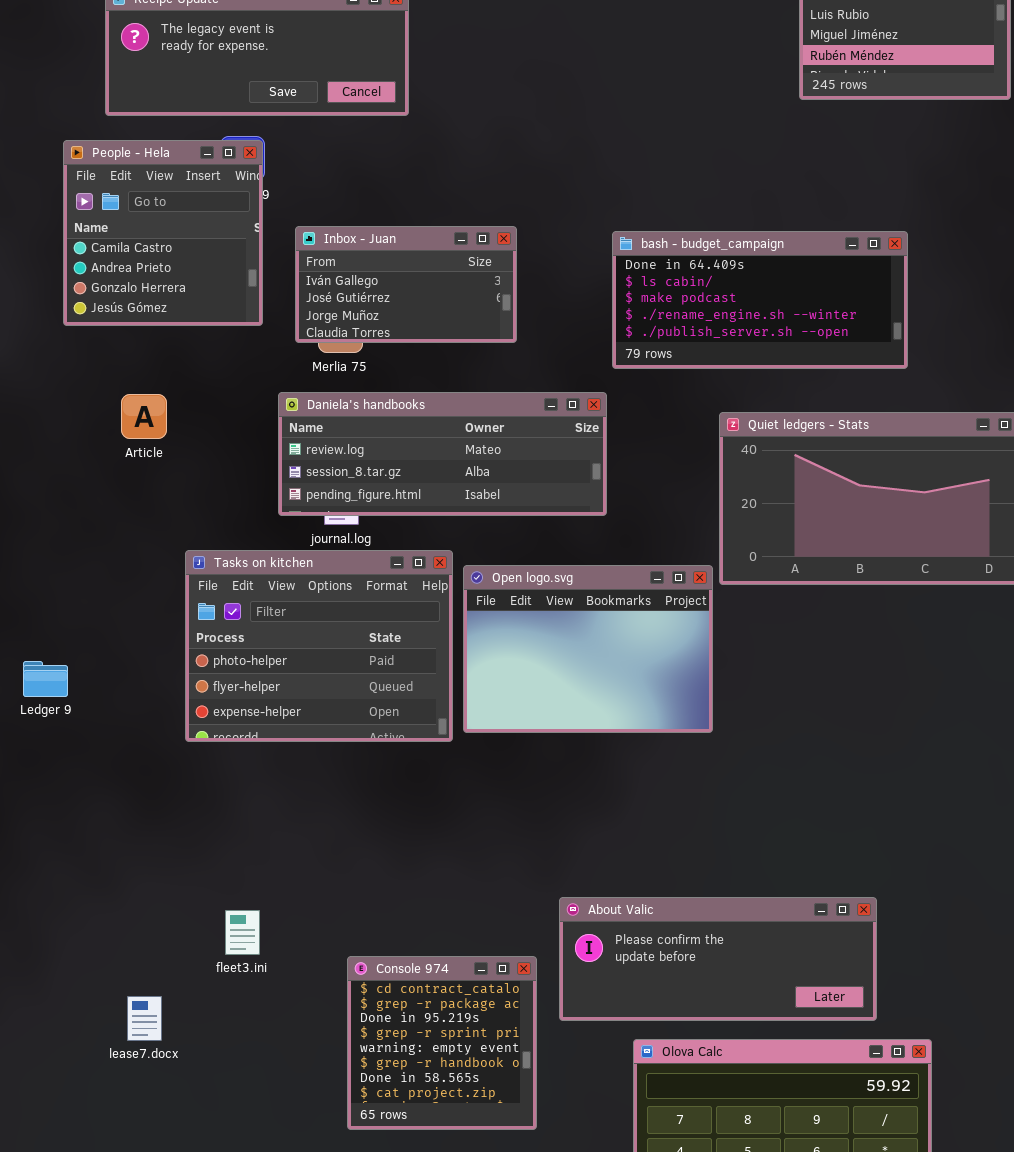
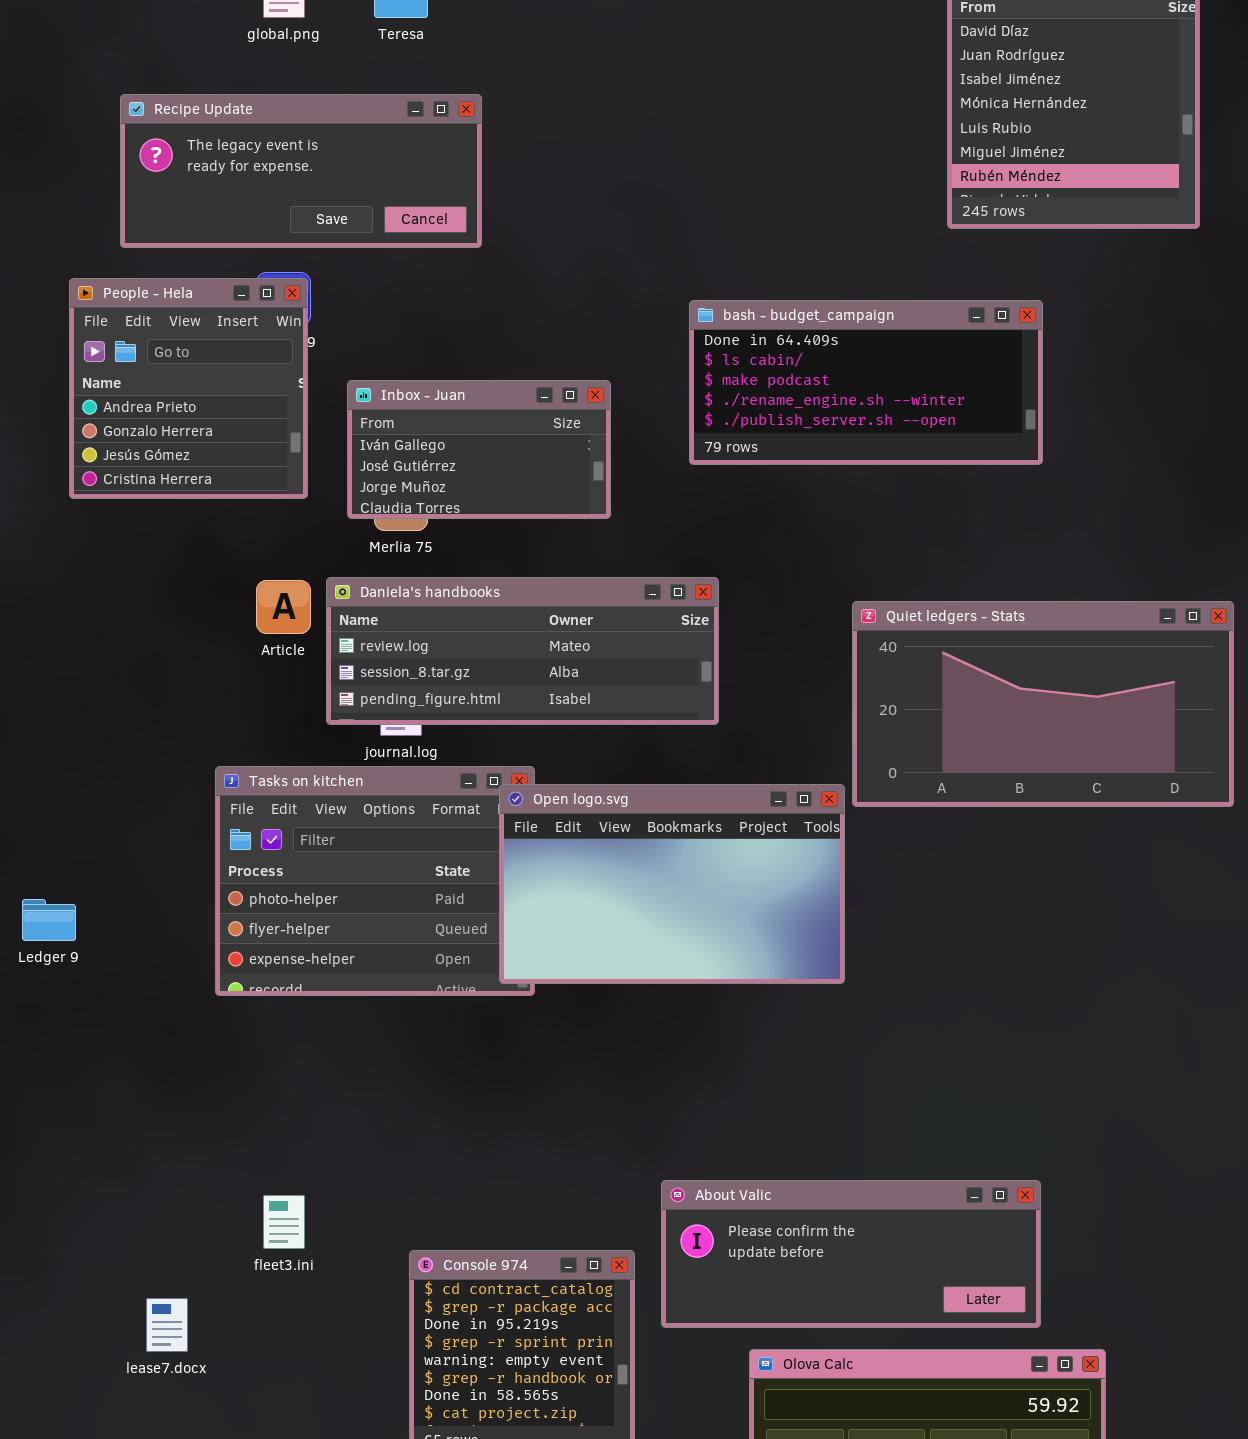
People - Hela: [63,140,263,326] -> [69,278,308,499], scrolled down 1 row
bash - budget_campaign: [612,231,908,369] -> [689,300,1043,465], moved
Article: [121,394,167,439] -> [256,580,311,634], moved
Open logo.svg: [463,565,713,733] -> [499,784,845,984], resized

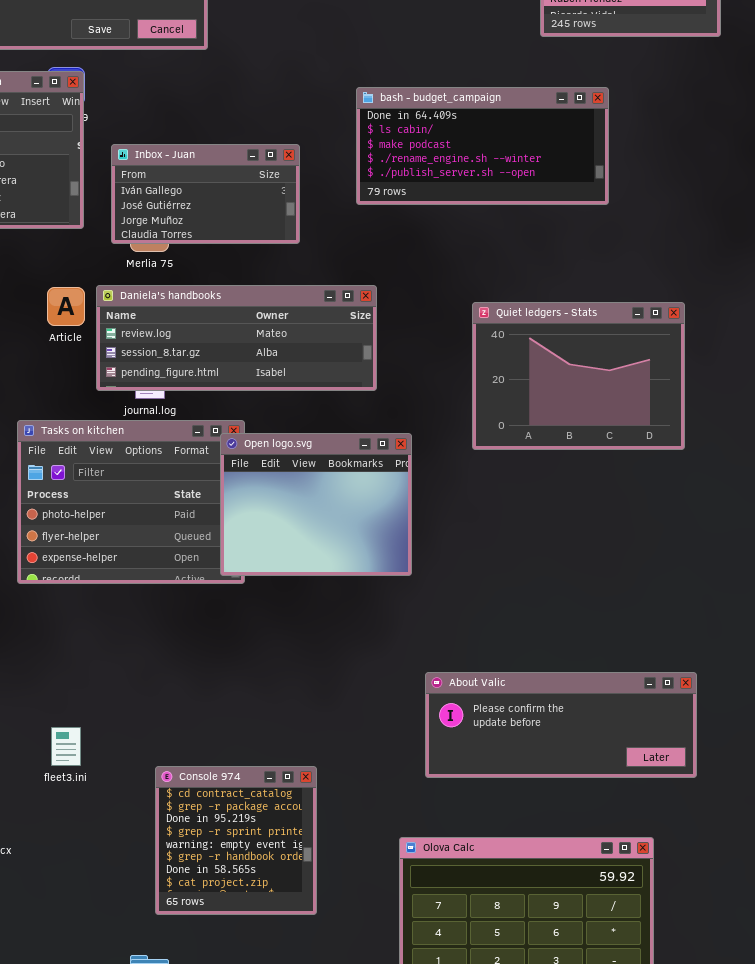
Quiet ledgers - Stats: [852,601,1234,807] -> [472,302,685,450], resized
Open logo.svg: [499,784,845,984] -> [220,433,412,576], resized
About Valic: [661,1180,1041,1328] -> [425,672,697,778], moved

